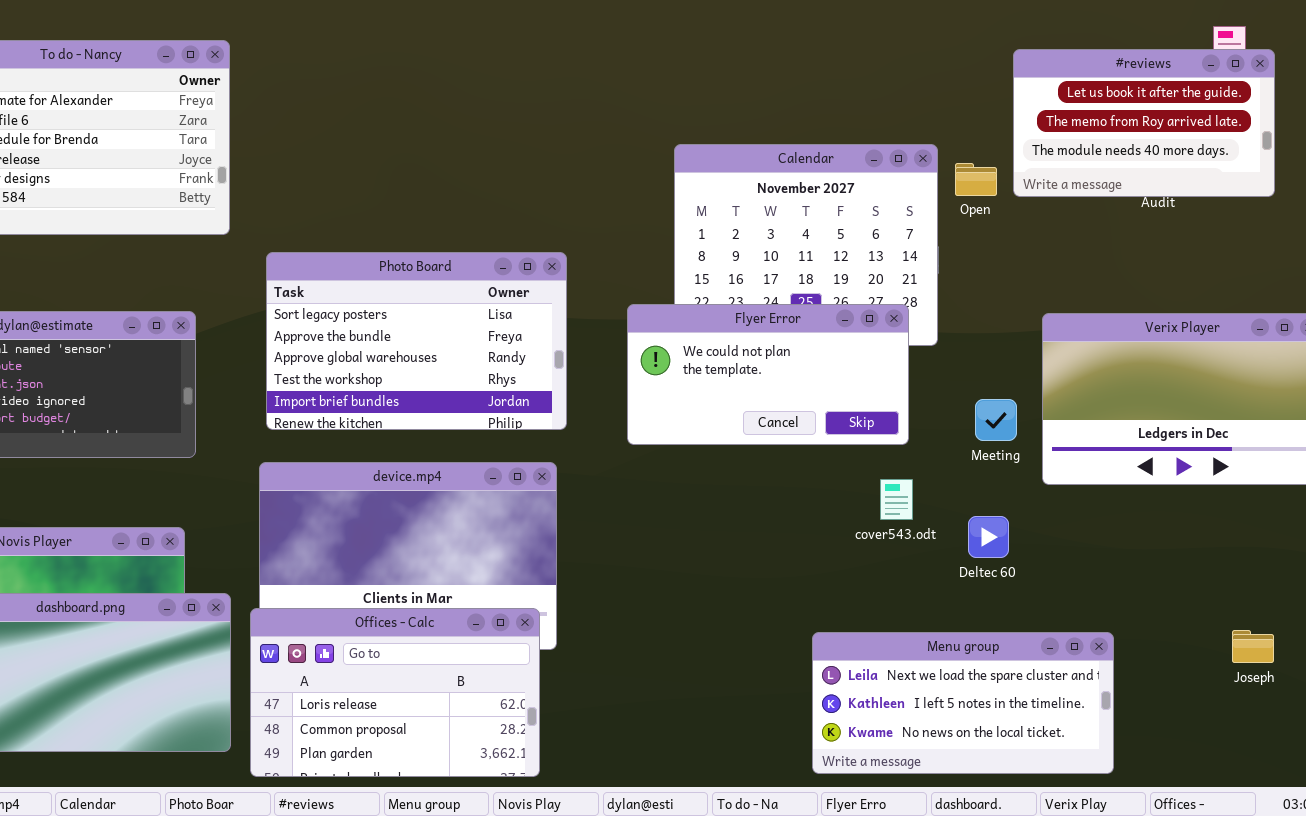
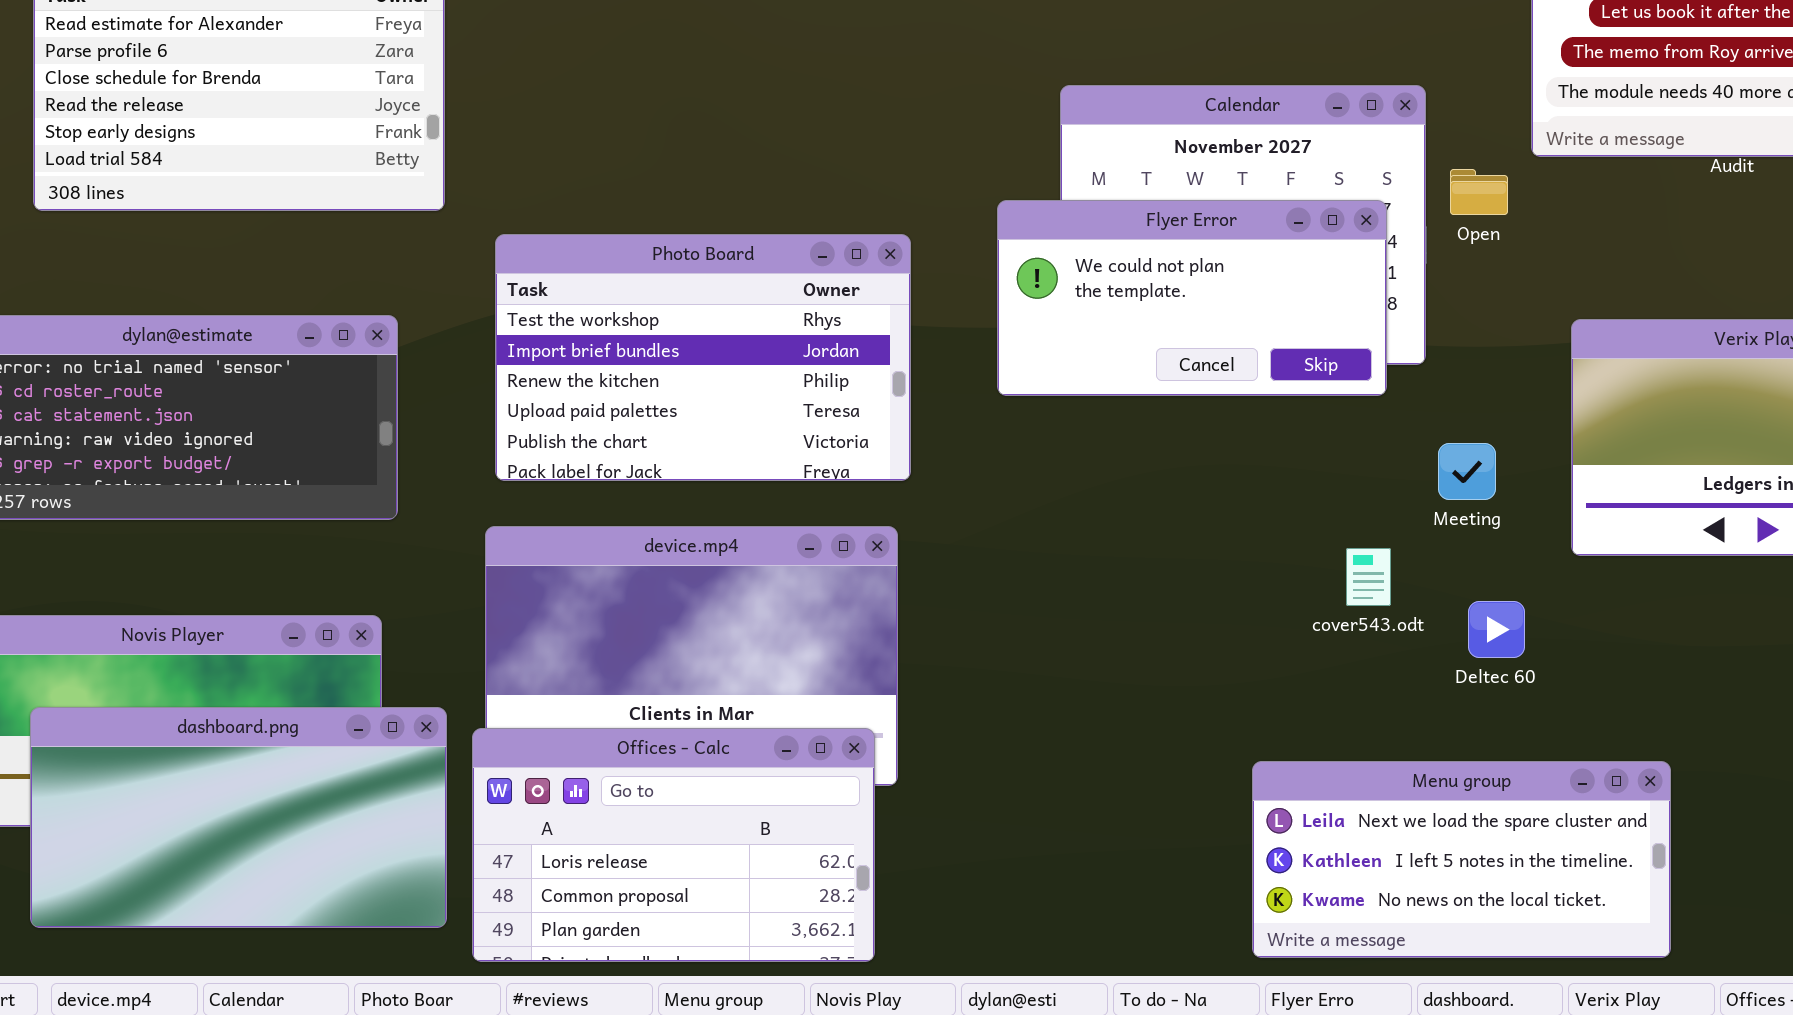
Open: [955,163,997,196] -> [1450,169,1508,215], moved
Photo Board: [266,252,567,430] -> [495,234,911,481], scrolled down 3 rows
Flyer Error: [627,304,909,445] -> [997,200,1387,396], moved
Meeting: [975,399,1017,441] -> [1438,443,1496,500], moved

